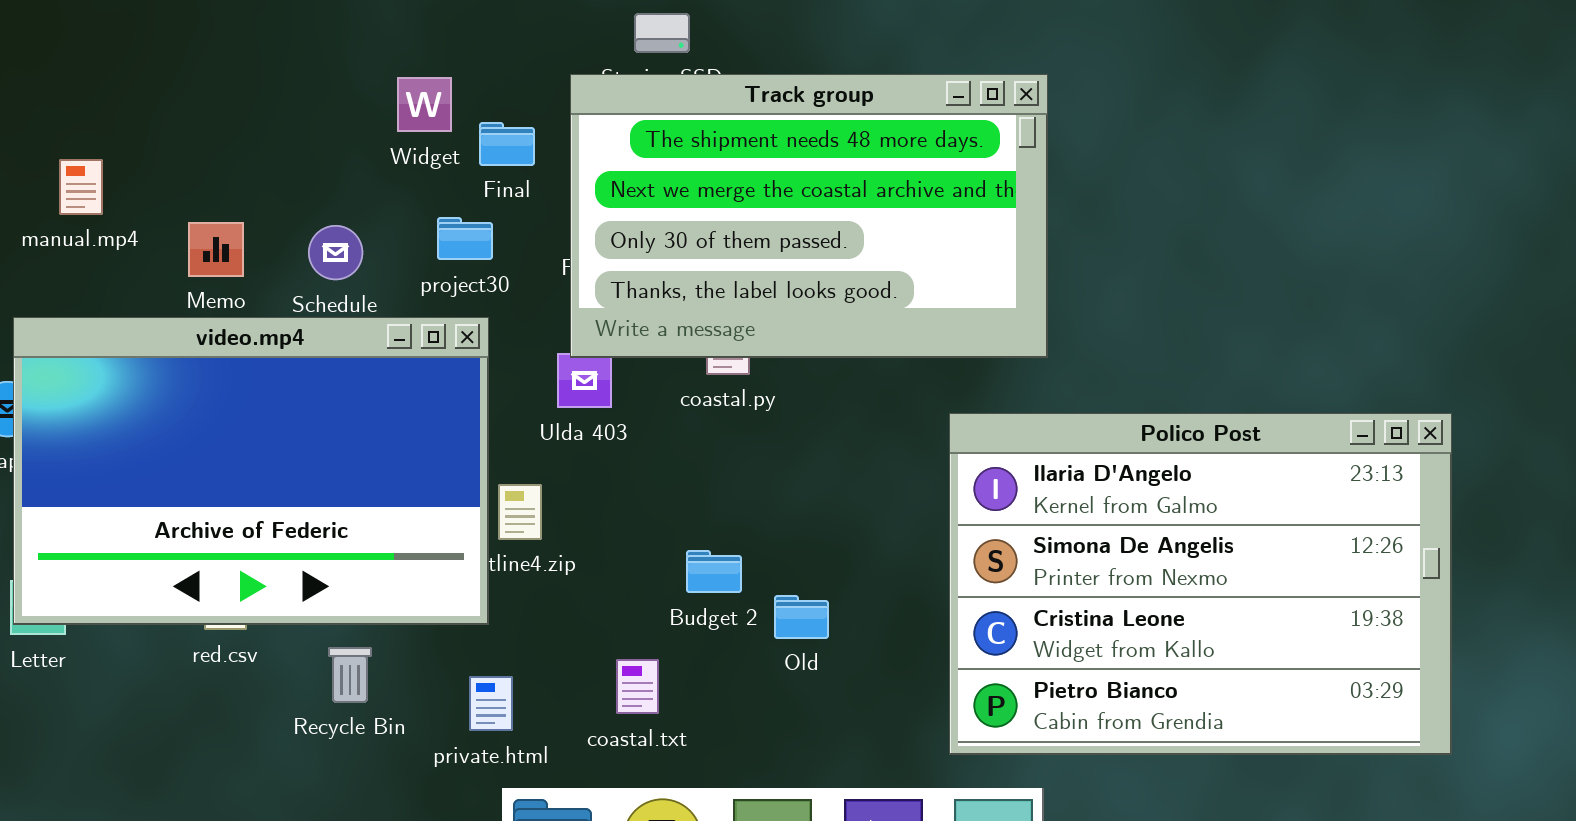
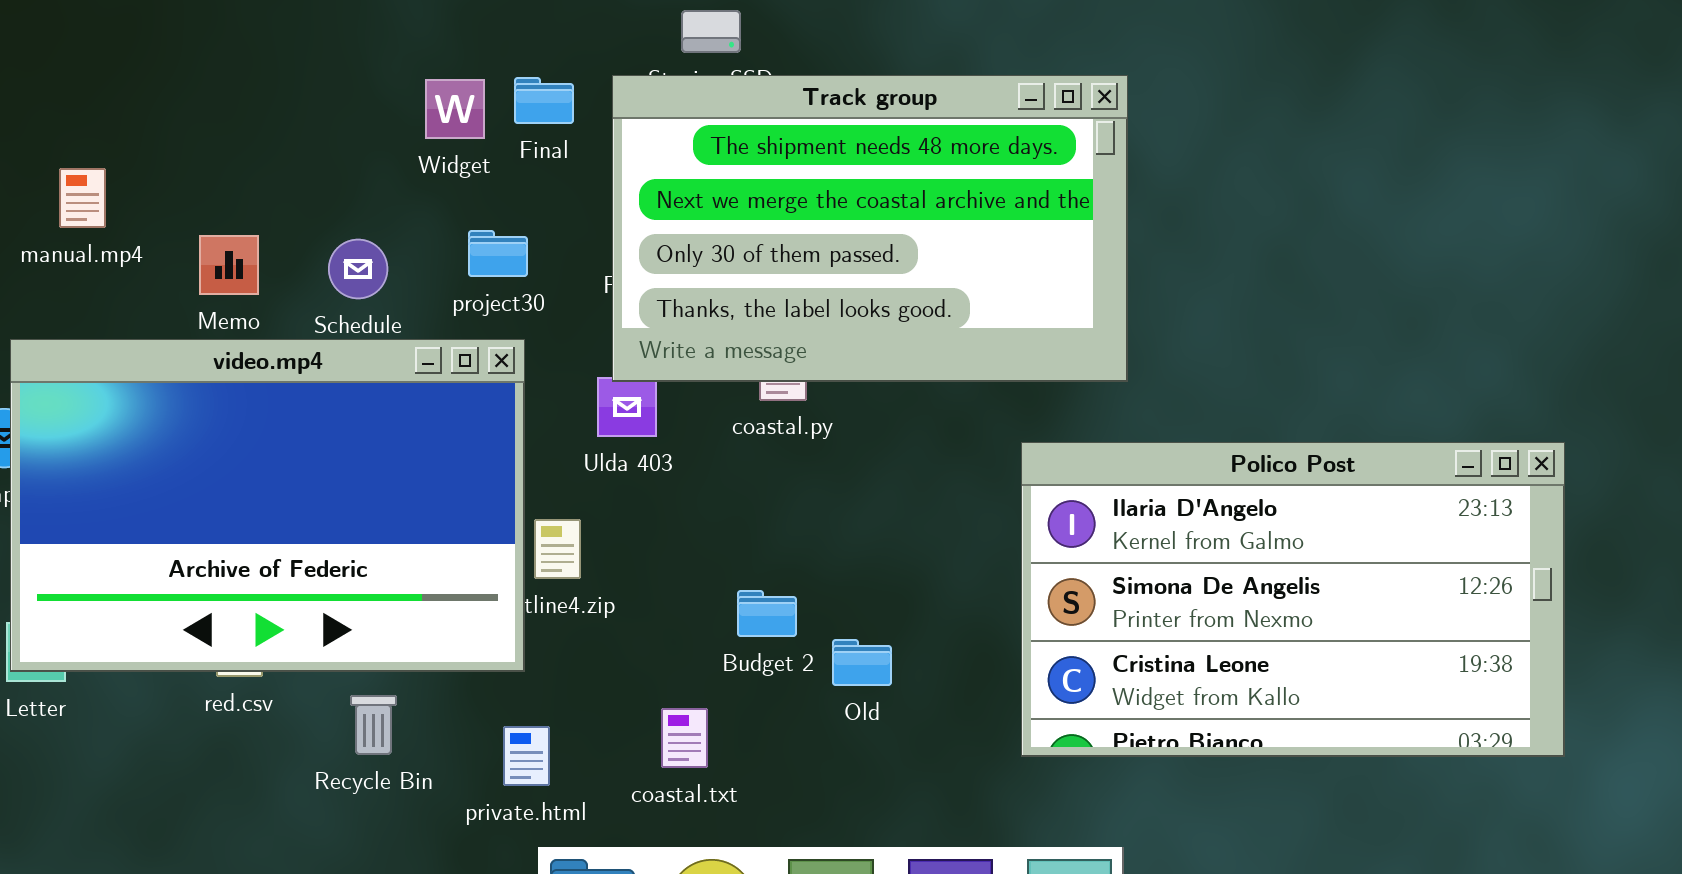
Final: [479,122,535,166] -> [514,77,574,124], moved
Polico Post: [949,413,1452,755] -> [1021,442,1565,757], resized

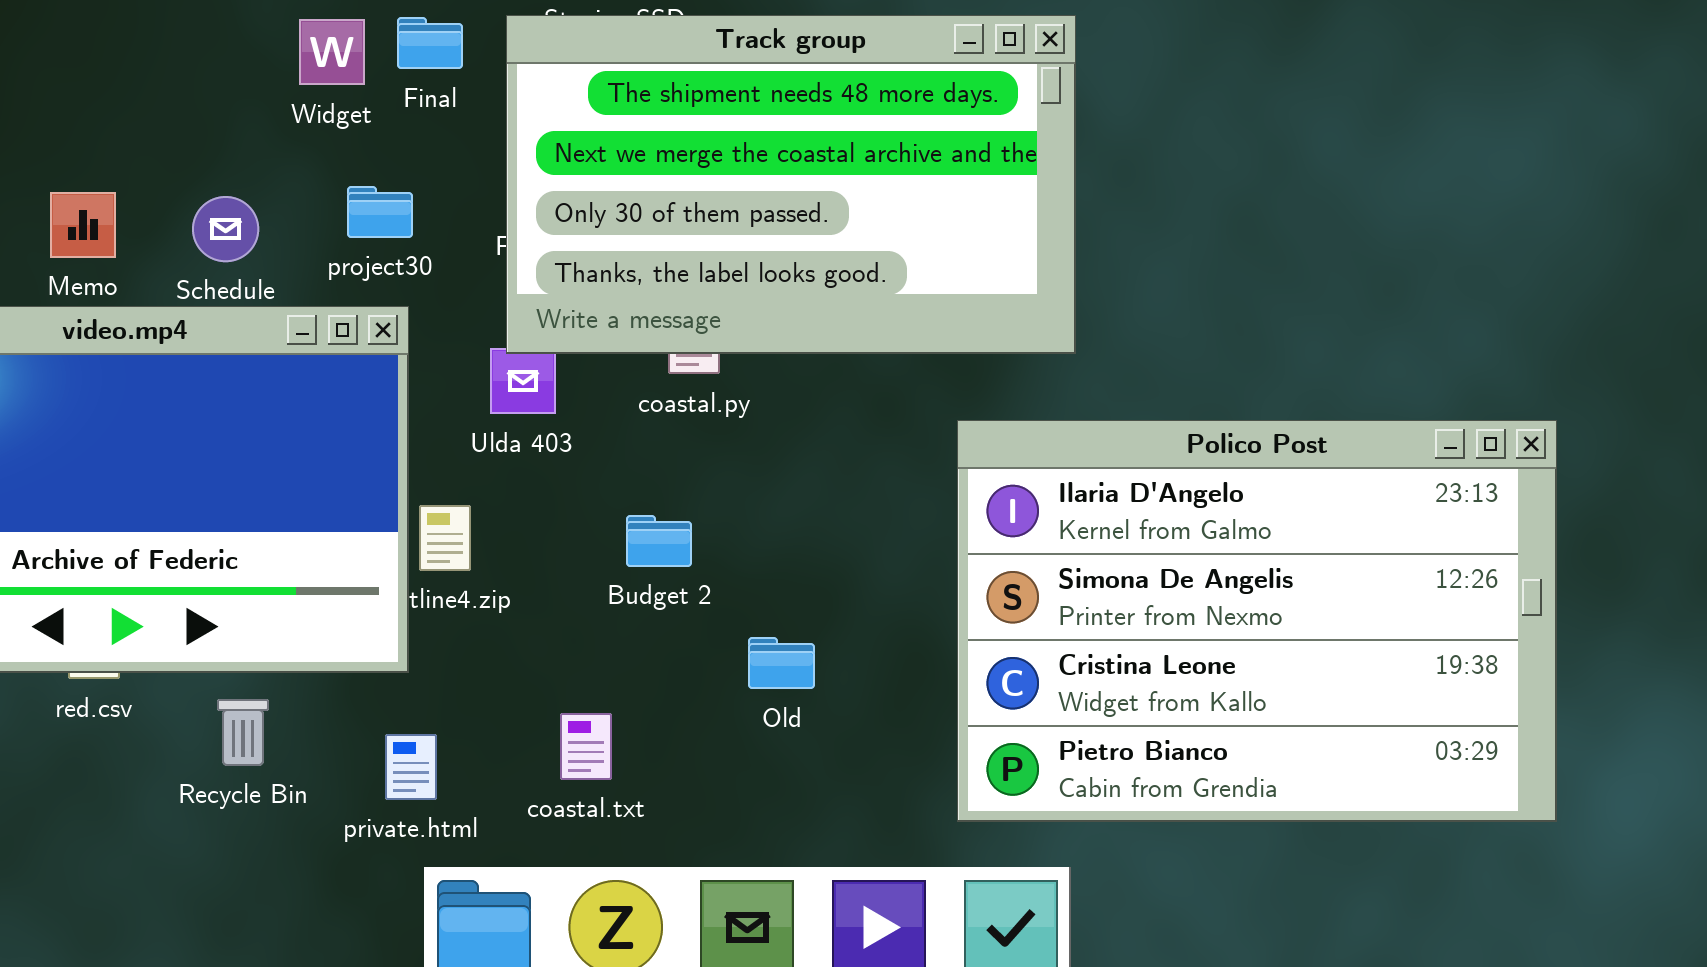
Polico Post: [1021,442,1565,757] -> [957,420,1557,822], resized
Budget 2: [737,590,797,637] -> [626,515,692,567], moved

